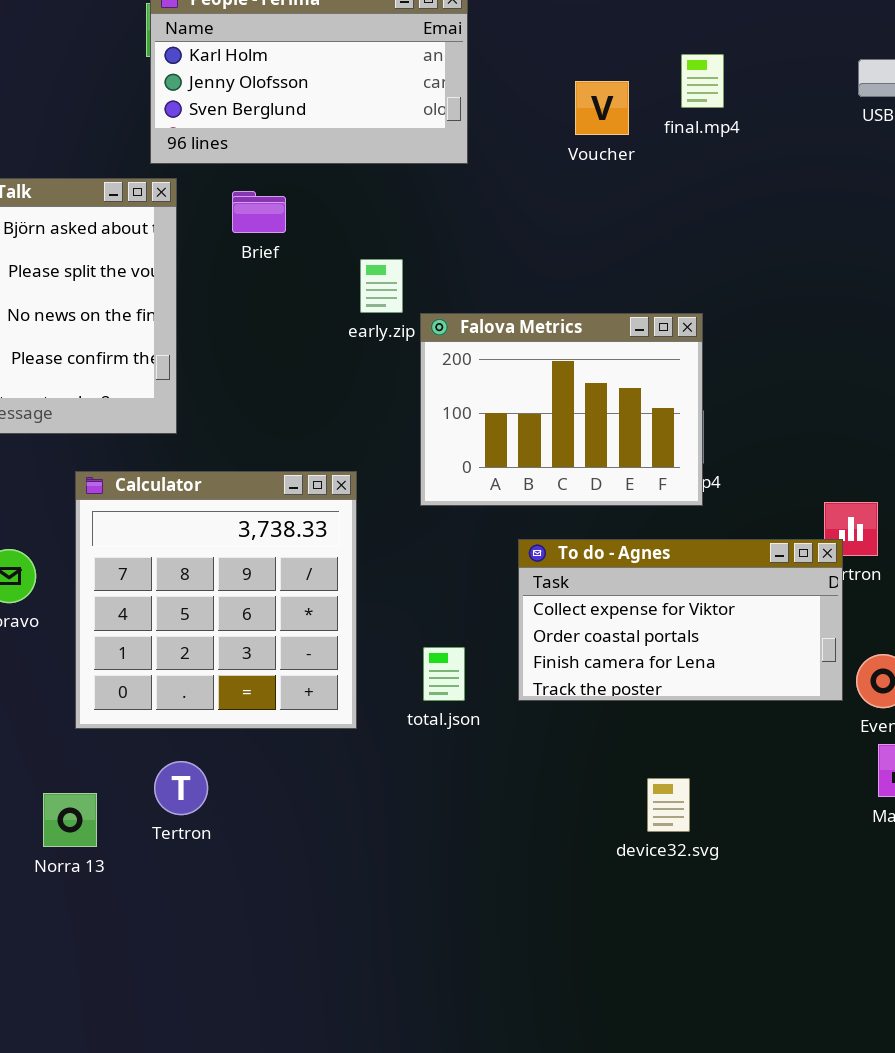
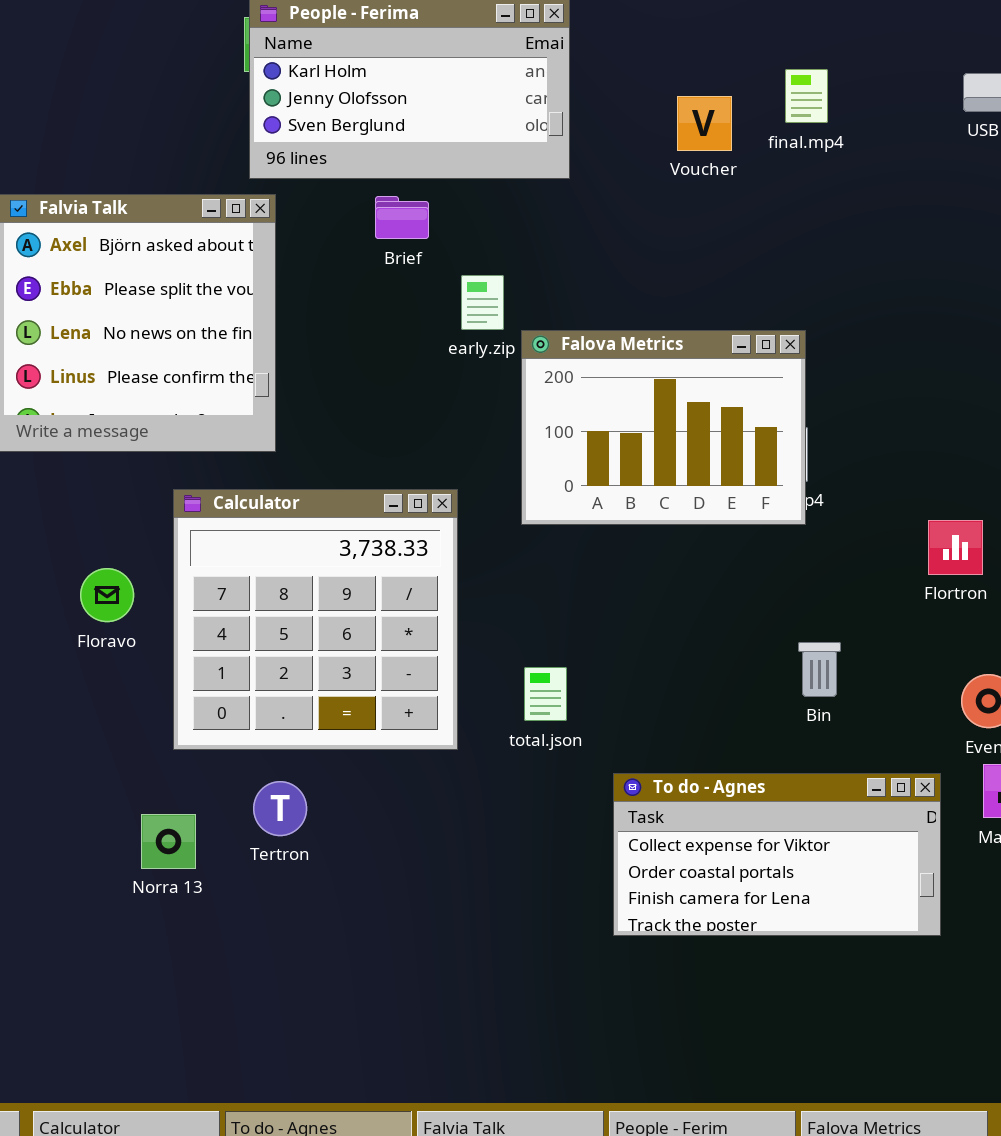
Brief: [232,191,286,233] -> [375,196,429,239], moved
To do - Agnes: [518,539,843,701] -> [613,773,941,936], moved

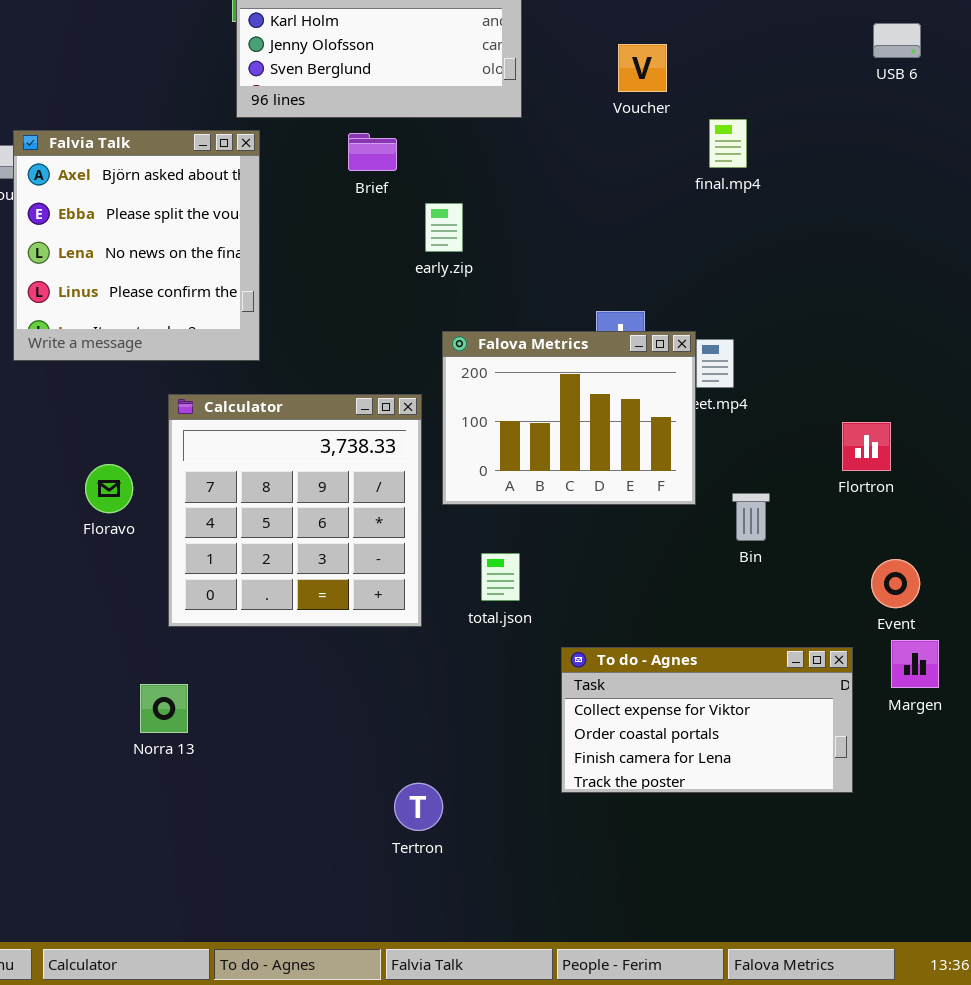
final.mp4: [785,69,828,123] -> [709,119,747,168], moved
Falova Metrics: [521,330,806,525] -> [442,331,696,505], moved
Bin: [798,642,841,697] -> [732,493,770,541], moved
Tertron: [253,781,307,836] -> [394,783,443,831], moved

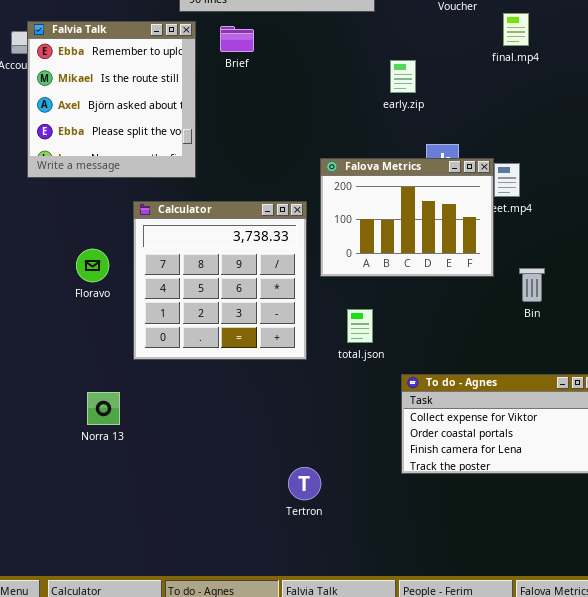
Falvia Talk: [13,130,260,361] -> [27,21,196,178], scrolled up 2 rows
Brief: [348,133,397,171] -> [220,26,254,52], moved
early.zip: [425,203,463,252] -> [390,60,416,93], moved
Norra 13: [140,684,188,733] -> [87,392,120,425], moved

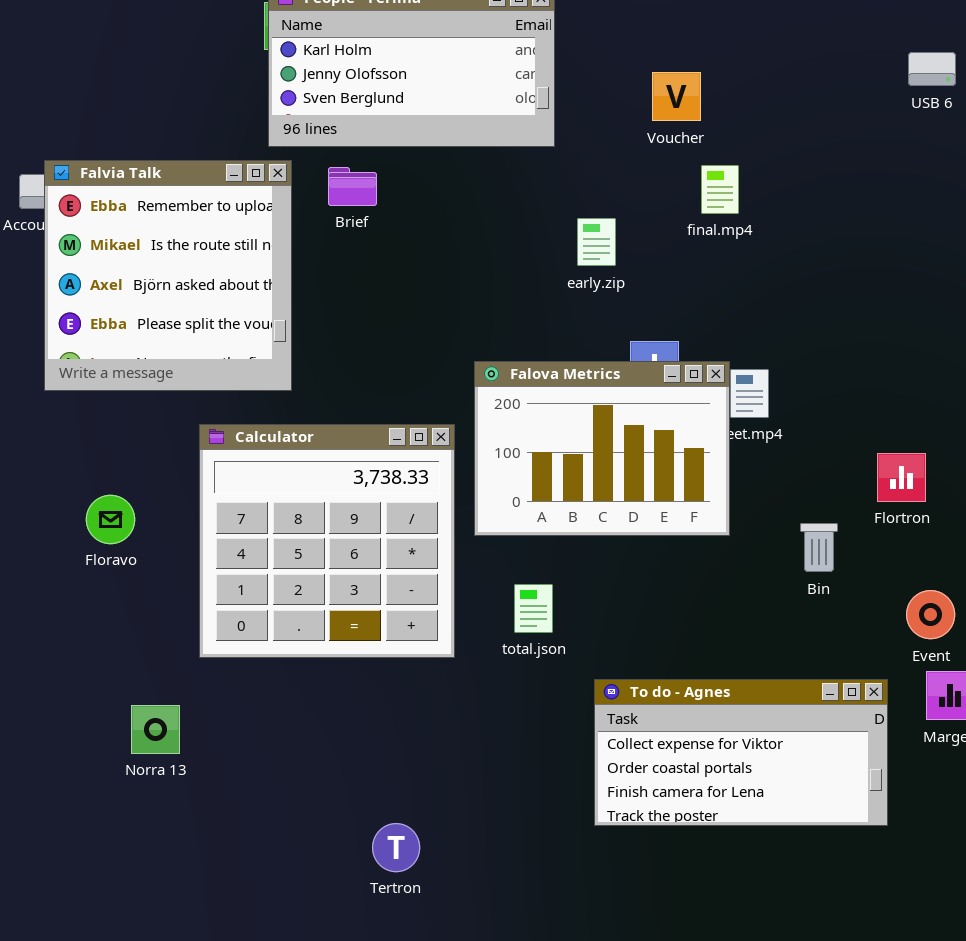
final.mp4: [503,13,529,46] -> [701,165,739,214], moved
Floravo: [76,249,109,282] -> [86,495,135,544], moved
Bin: [519,268,545,302] -> [800,523,838,572], moved
Tertron: [288,467,321,500] -> [372,823,420,872], moved

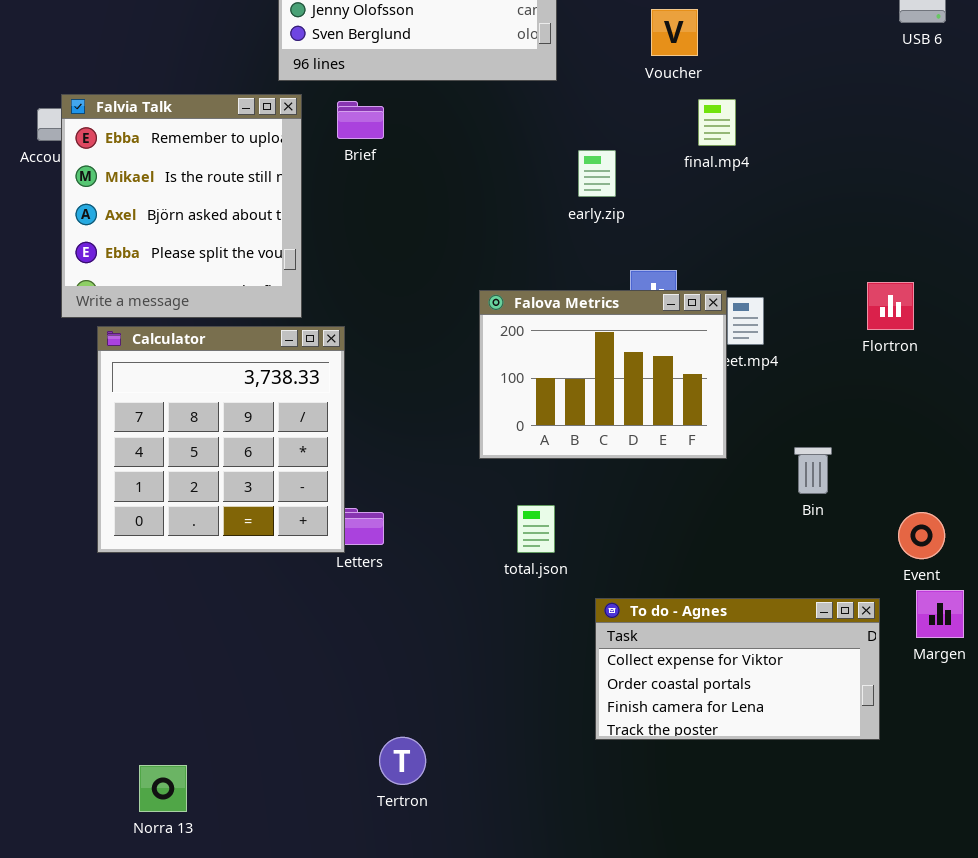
Calculator: [199,424,455,658] -> [97,326,345,553], moved
Flortron: [877,453,926,502] -> [867,282,914,330], moved
Norra 13: [131,705,180,754] -> [139,765,187,812], moved

